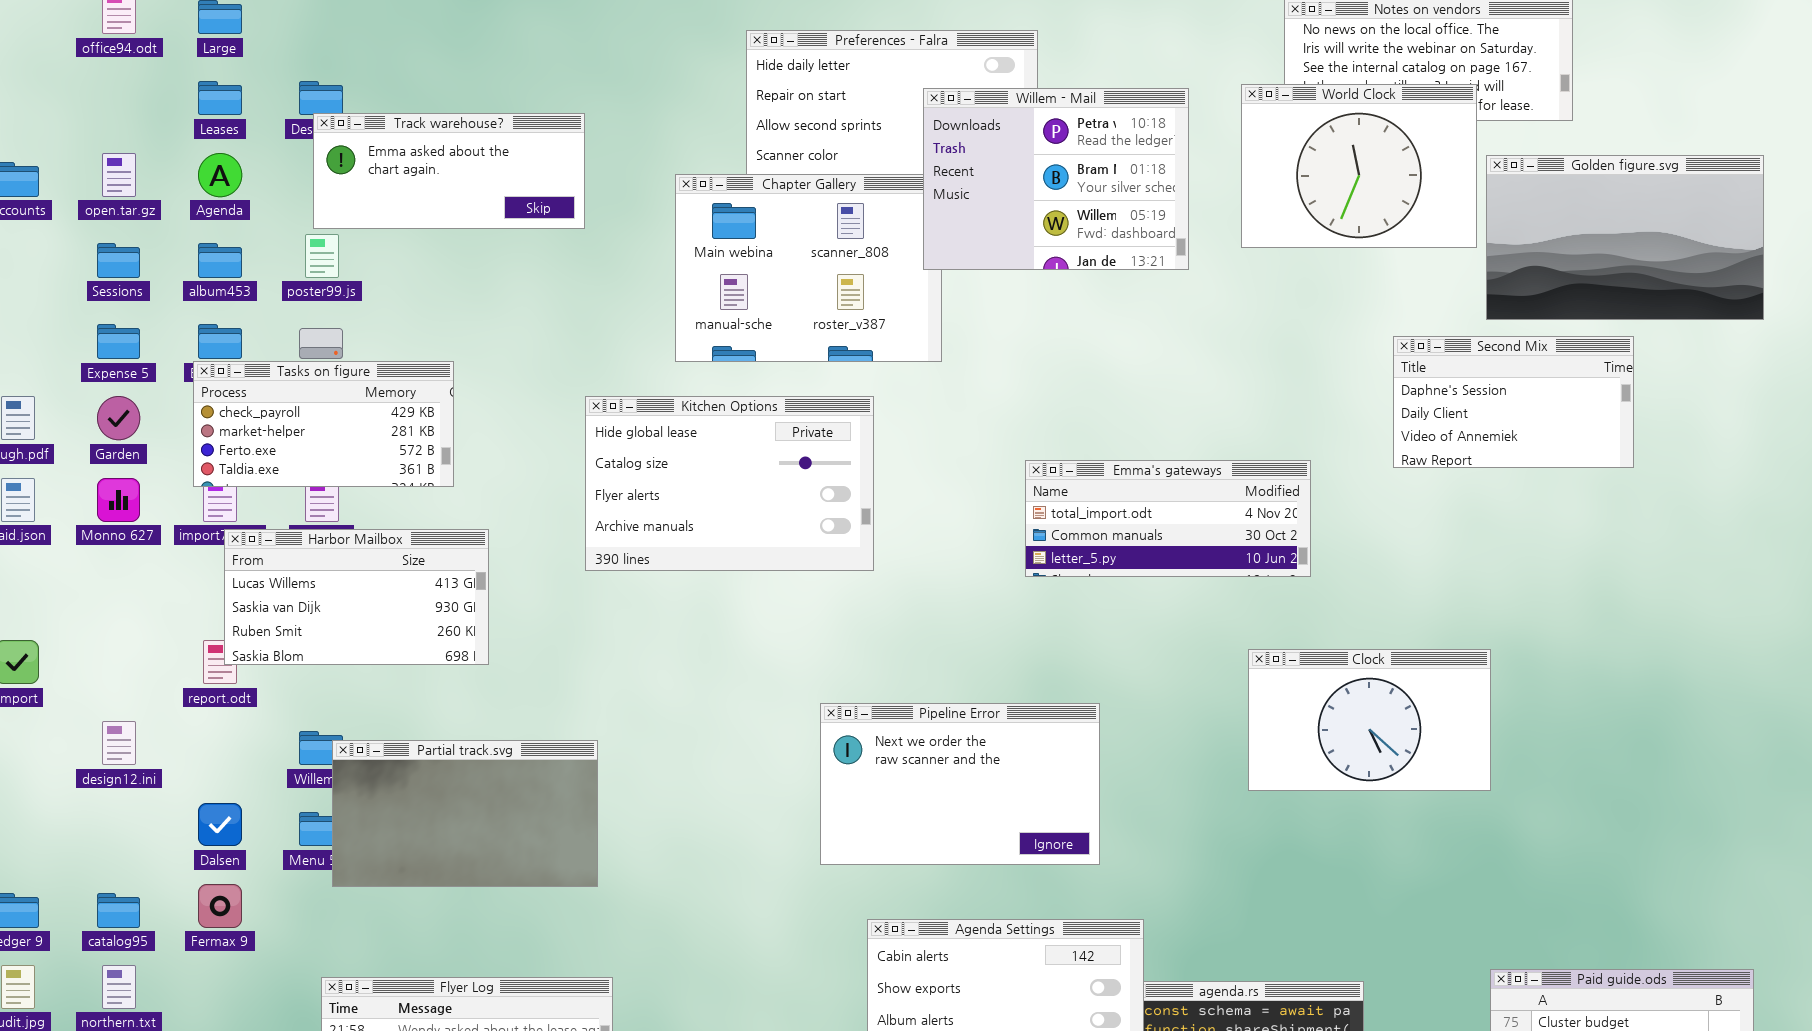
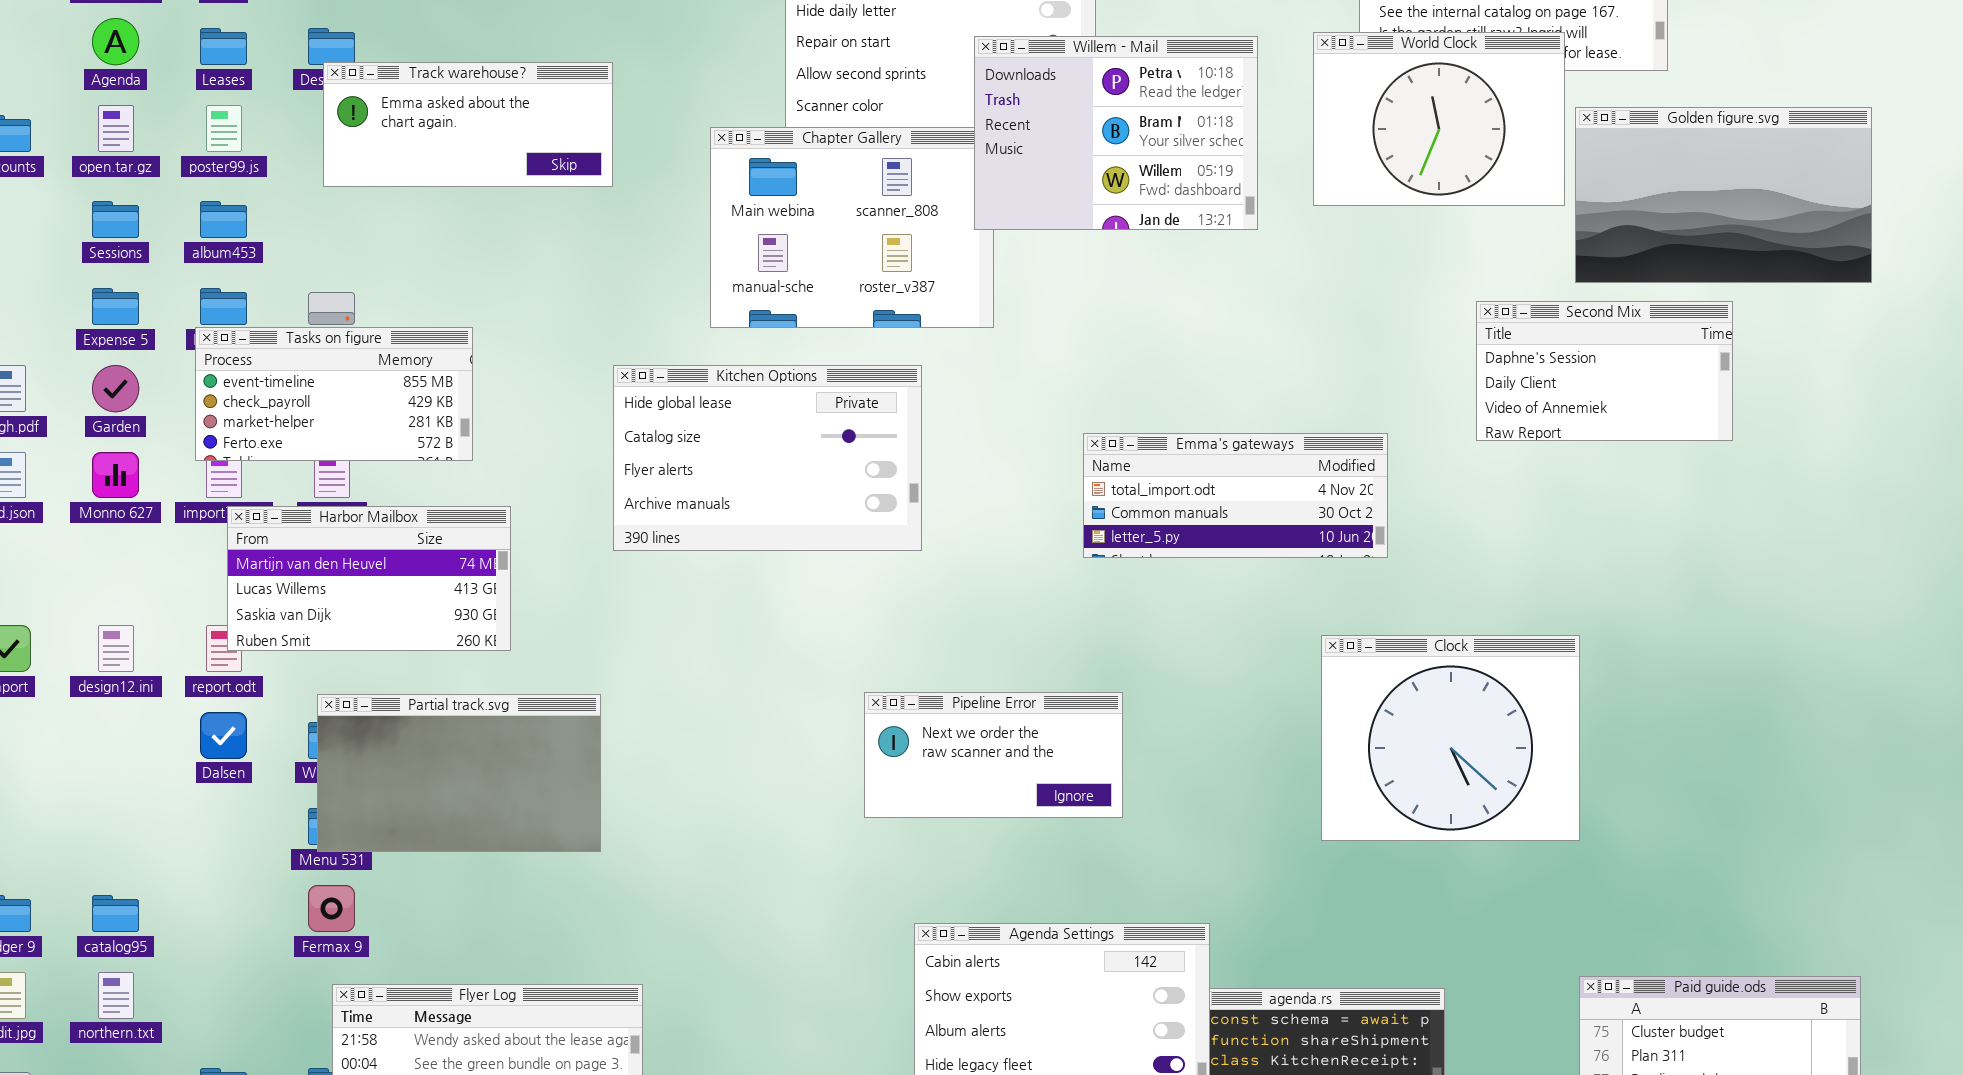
Agenda: [198,153,242,197] -> [92,18,139,65], moved
poster99.js: [305,234,339,278] -> [206,105,242,152], moved
Tasks on figure: [193,361,454,487] -> [195,327,473,461], scrolled up 1 row
Harbor Mailbox: [224,529,489,665] -> [227,506,511,651], scrolled up 1 row
Clock: [1248,649,1491,791] -> [1321,635,1580,841], resized
Pipeline Error: [820,703,1100,865] -> [864,692,1123,818], resized
design12.ini: [102,721,136,765] -> [98,625,134,672], moved
Partial track.svg: [332,740,598,887] -> [317,694,601,852], moved
Dalsen: [198,803,242,846] -> [200,712,247,759], moved
Fermax 9: [198,884,242,928] -> [308,885,355,932], moved

